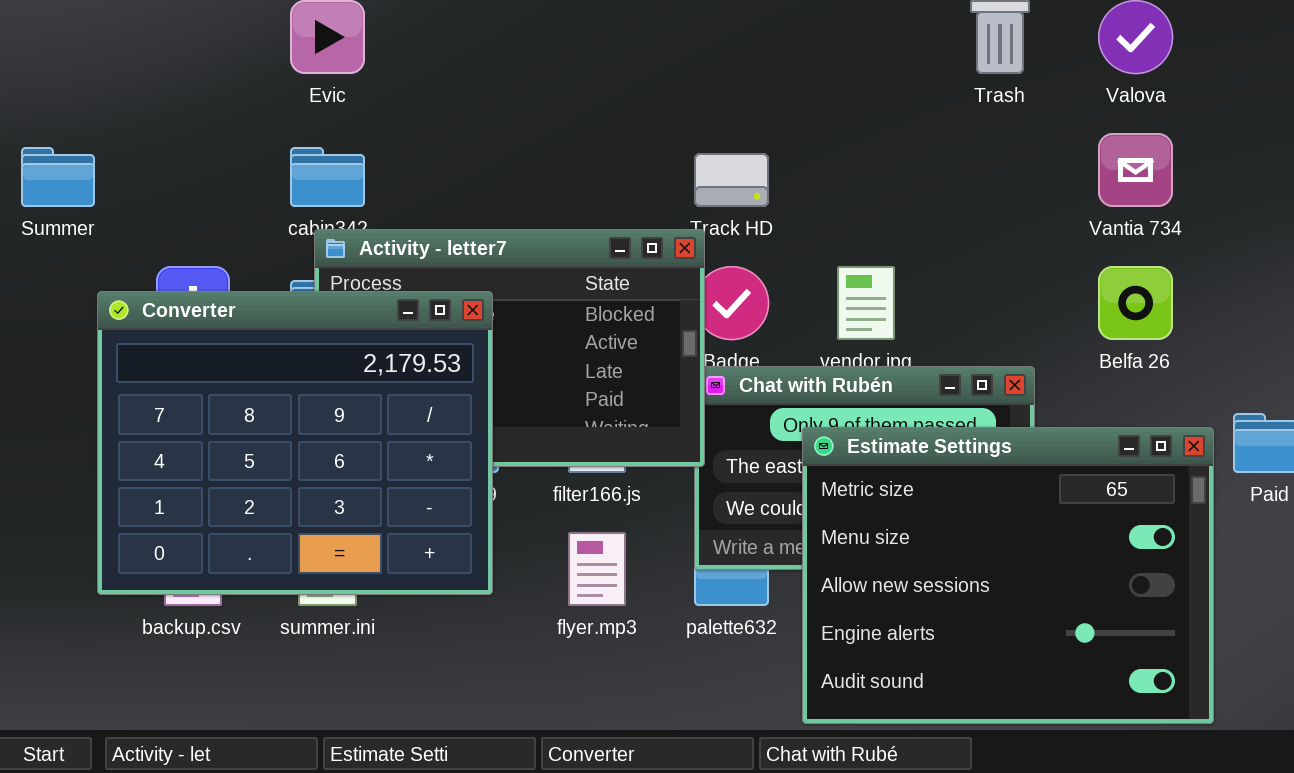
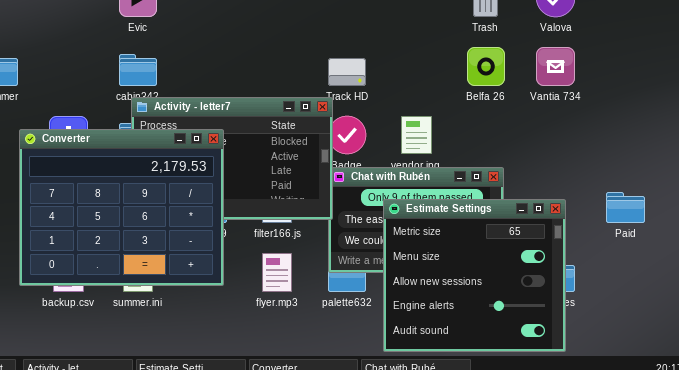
Belfa 26: [1098,266,1173,340] -> [467,47,505,86], moved
Estimate Settings: [802,427,1214,724] -> [383,199,566,352], resized

